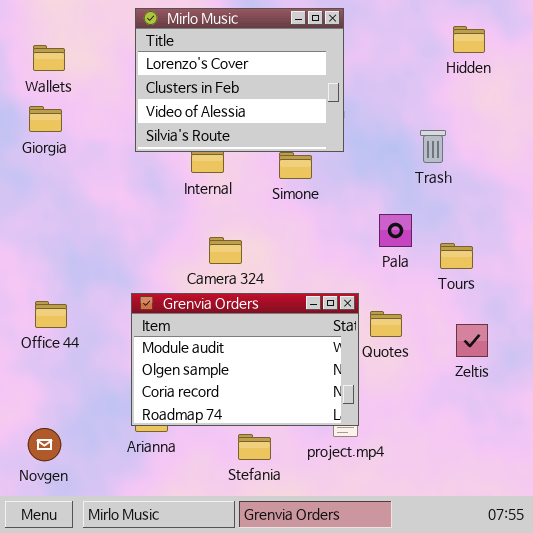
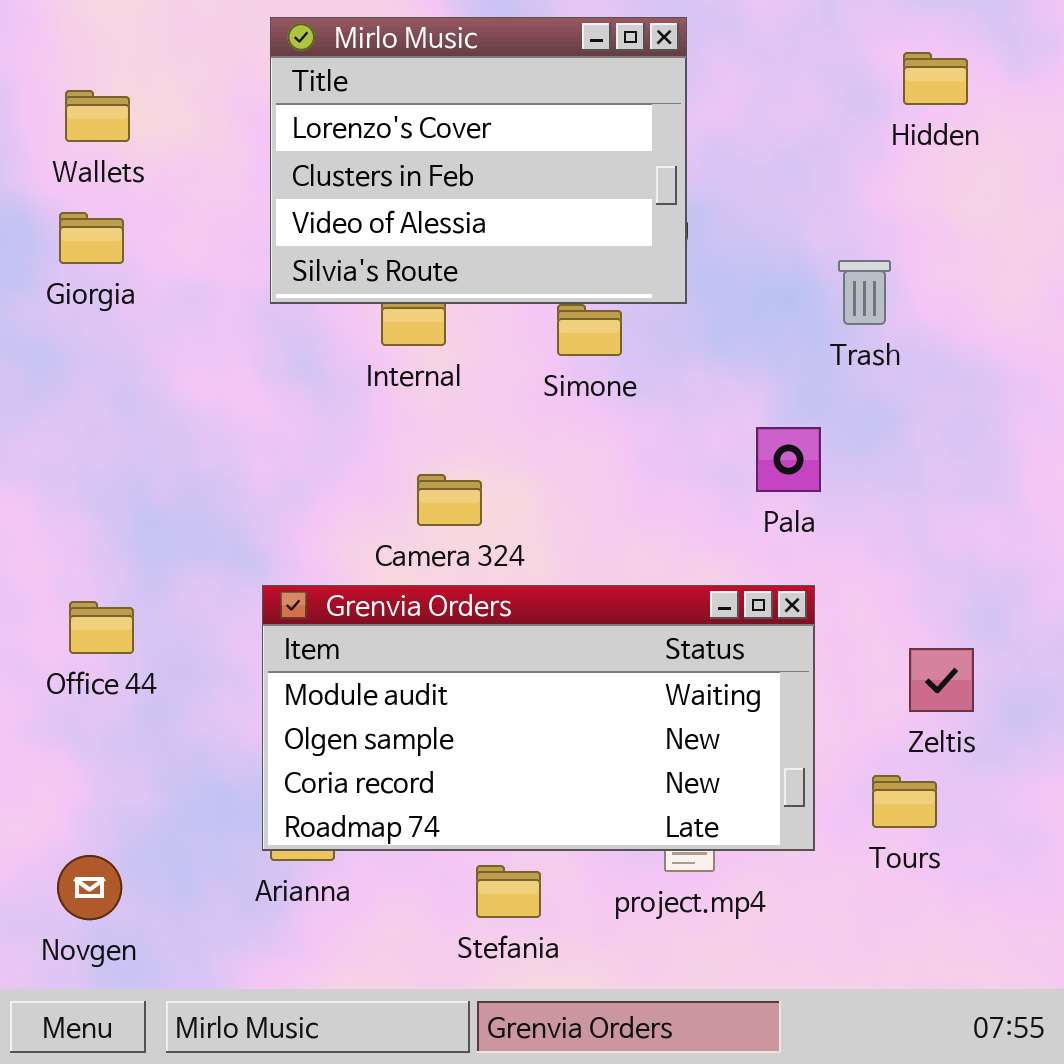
Tours: [440,243,473,269] -> [872,775,937,828], moved
Grenvia Orders: [131,293,359,426] -> [262,585,815,851], resized

